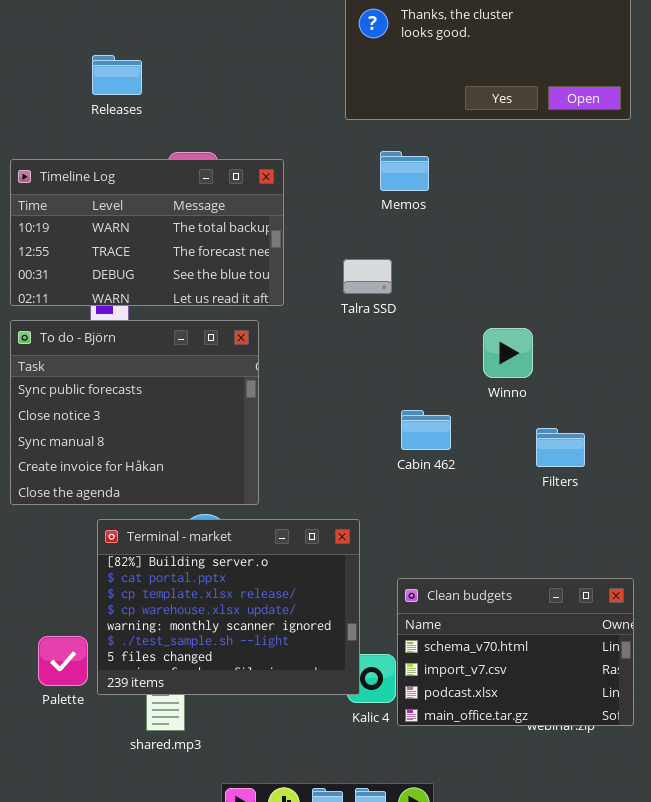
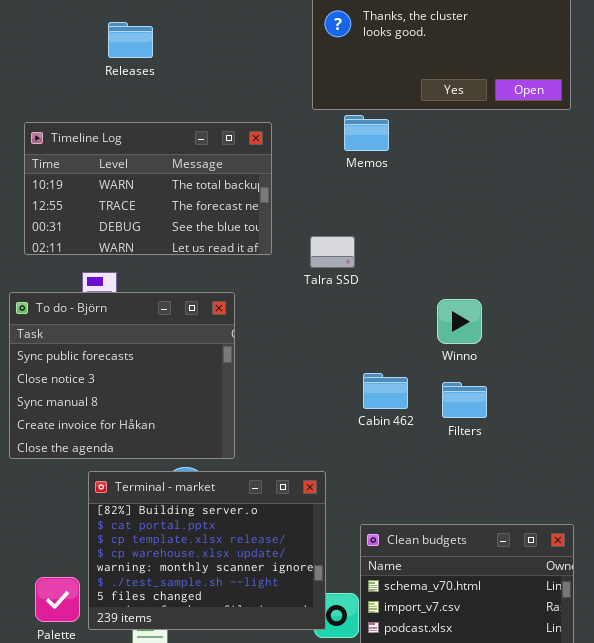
Releases: [92,55,142,95] -> [108,22,153,58], moved
Memos: [380,151,429,191] -> [344,115,389,151], moved
Timeline Log: [10,159,284,306] -> [24,122,272,255], moved
Filters: [536,428,585,467] -> [442,382,487,418], moved

